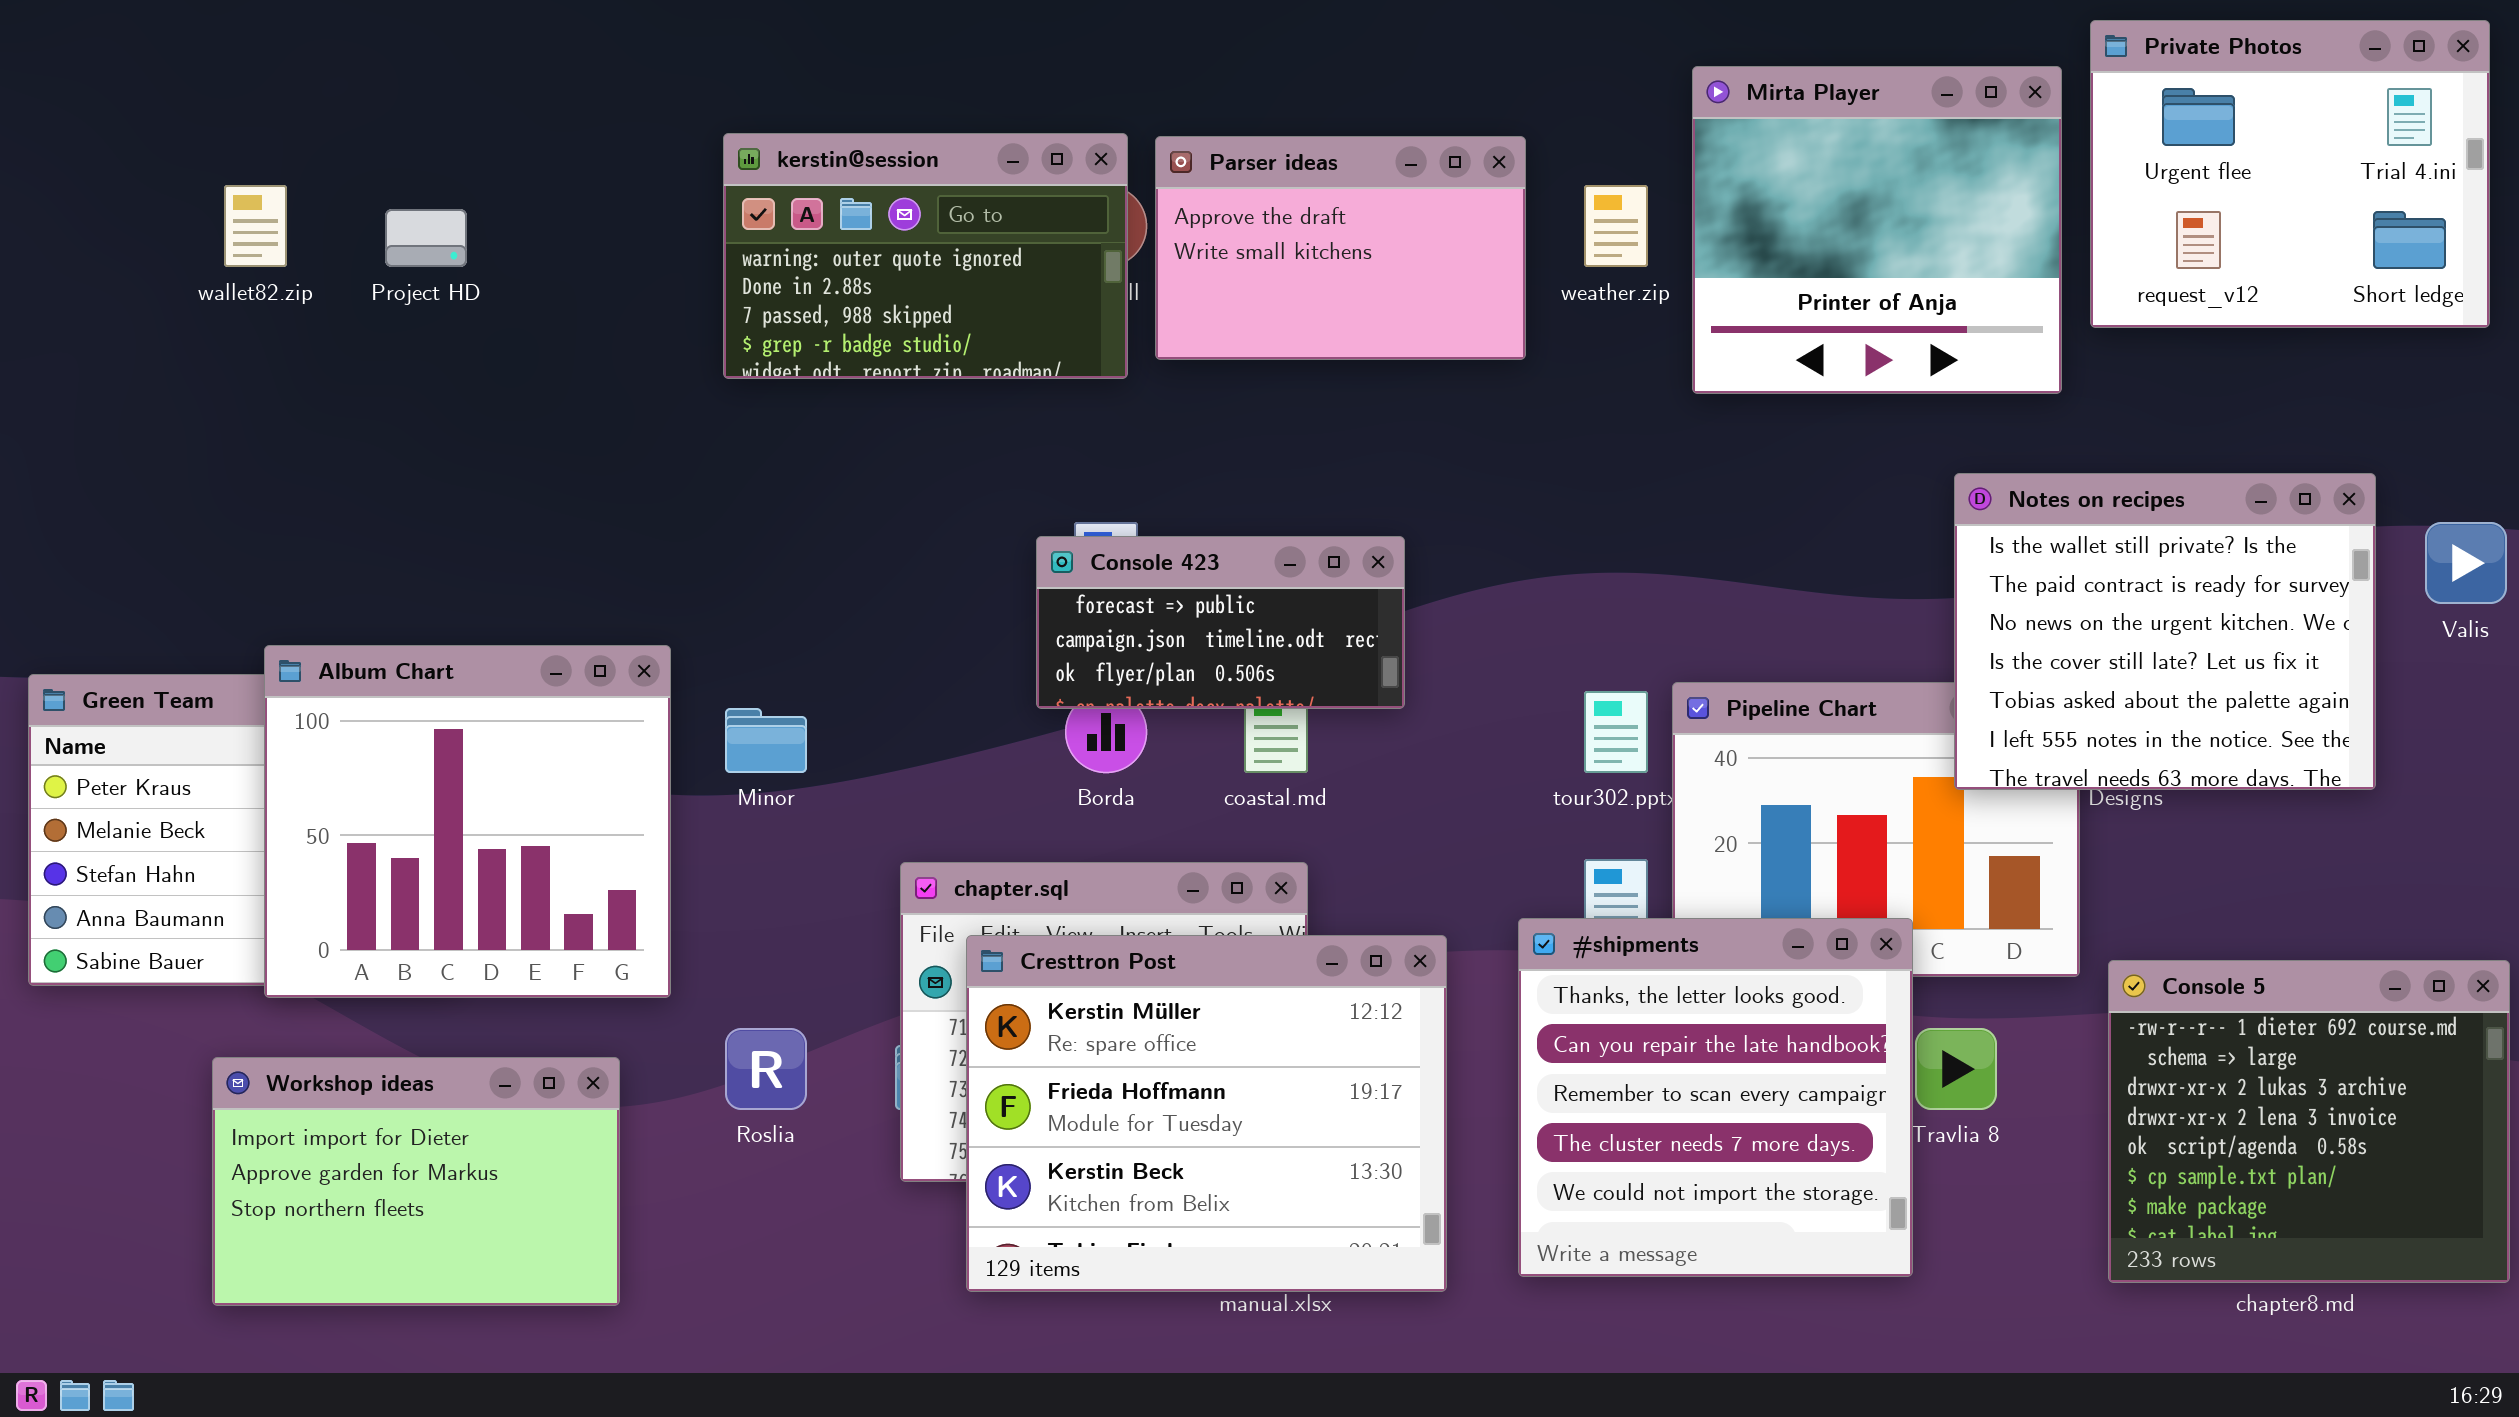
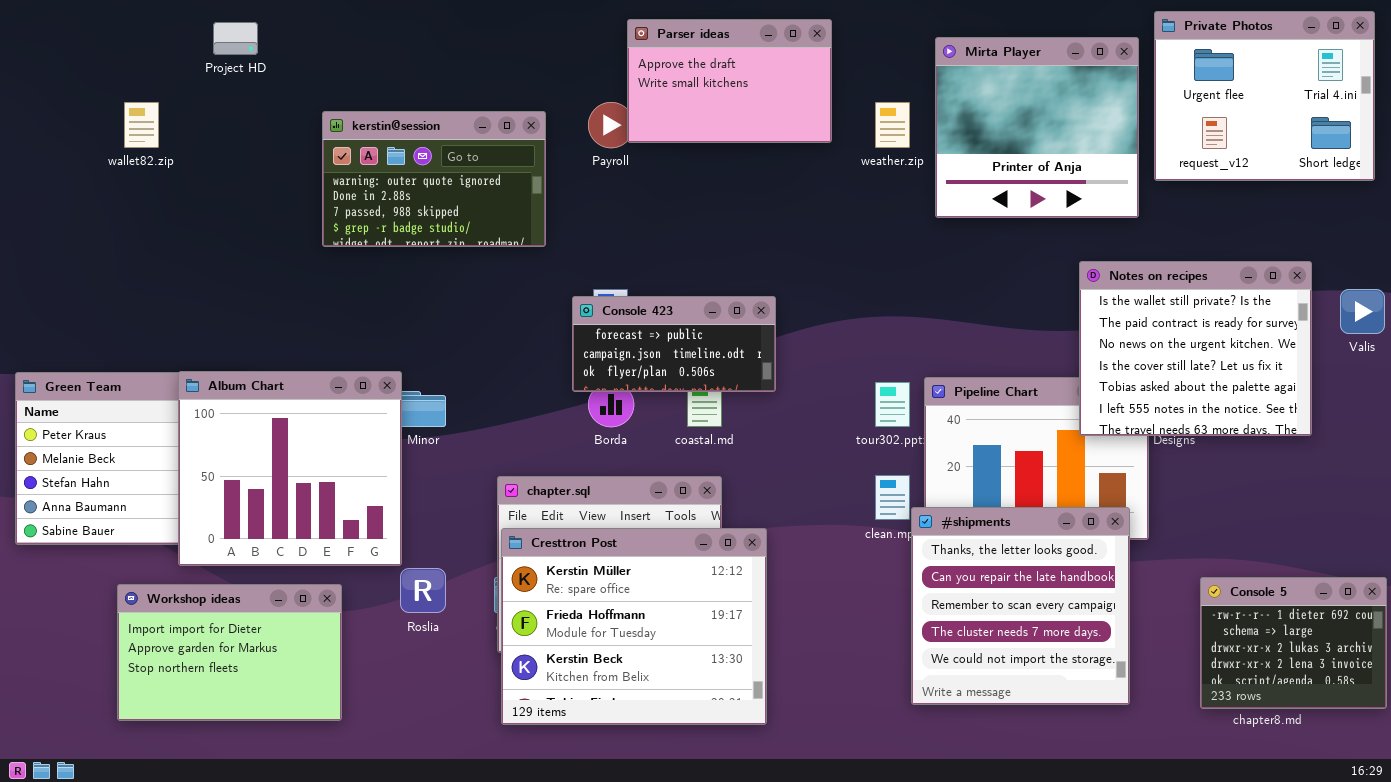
kerstin@session: [723,133,1128,379] -> [322,111,546,247], moved
Parser ideas: [1155,136,1526,360] -> [627,19,832,143], moved
Project HD: [385,209,467,267] -> [213,22,258,55], moved
Album Chart: [264,645,671,998] -> [178,371,402,566], moved
#shipments: [1518,918,1913,1277] -> [911,507,1130,705], moved
Cresttron Post: [966,935,1447,1292] -> [501,528,767,725], moved
Console 5: [2108,960,2510,1283] -> [1200,577,1387,709], resized

